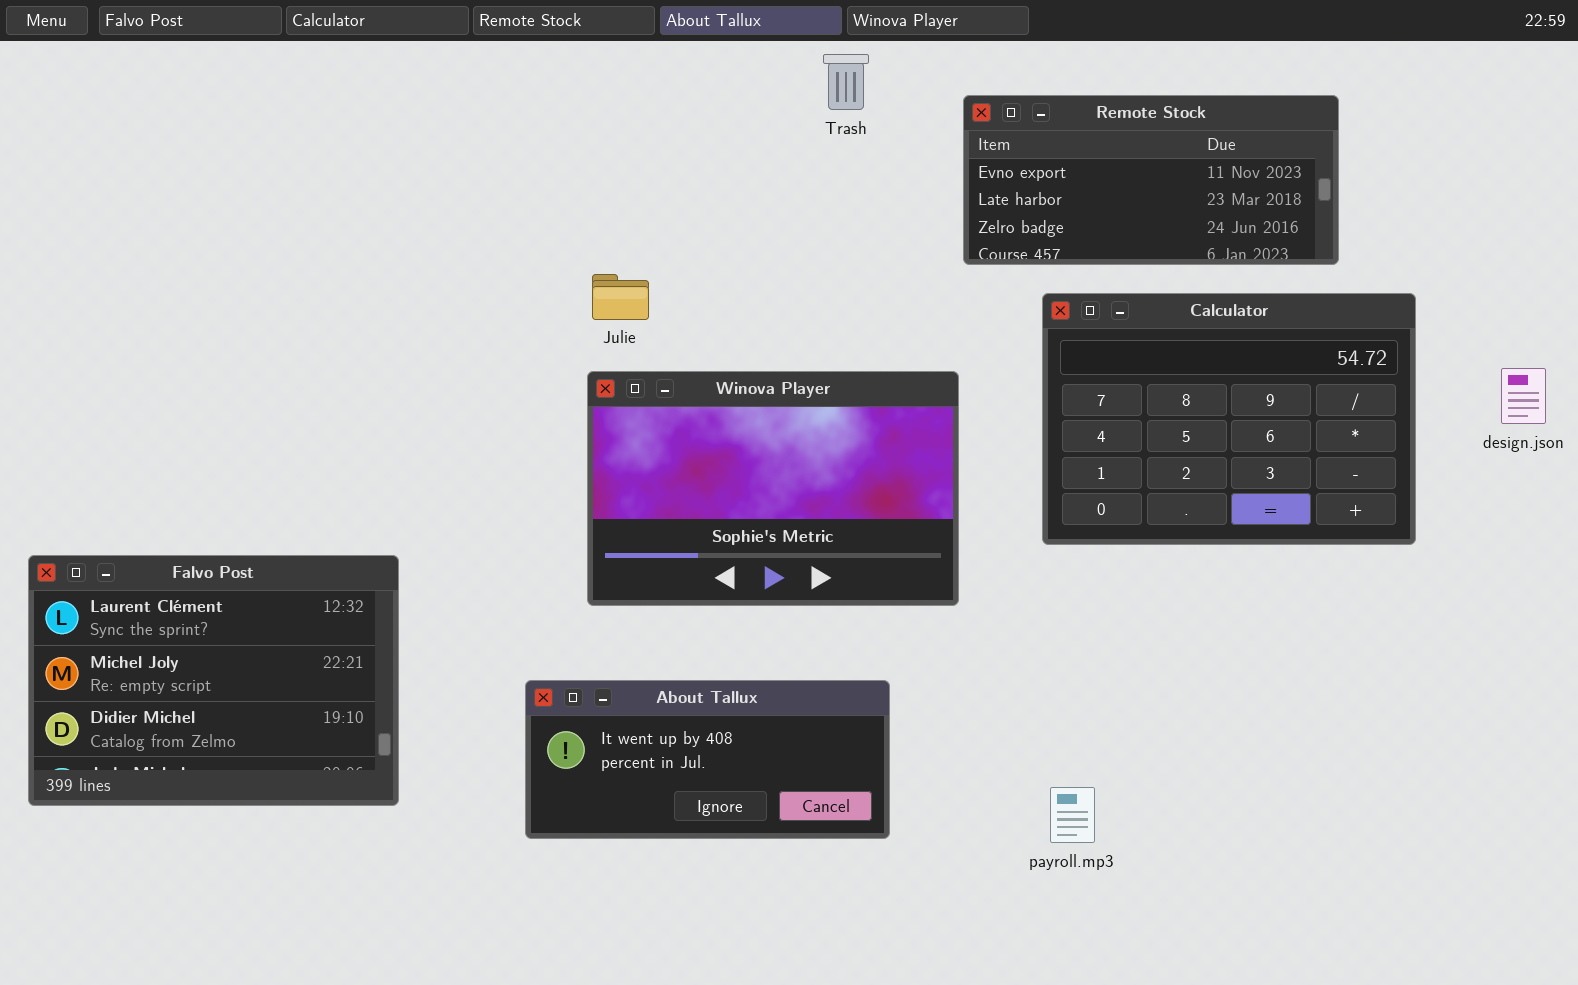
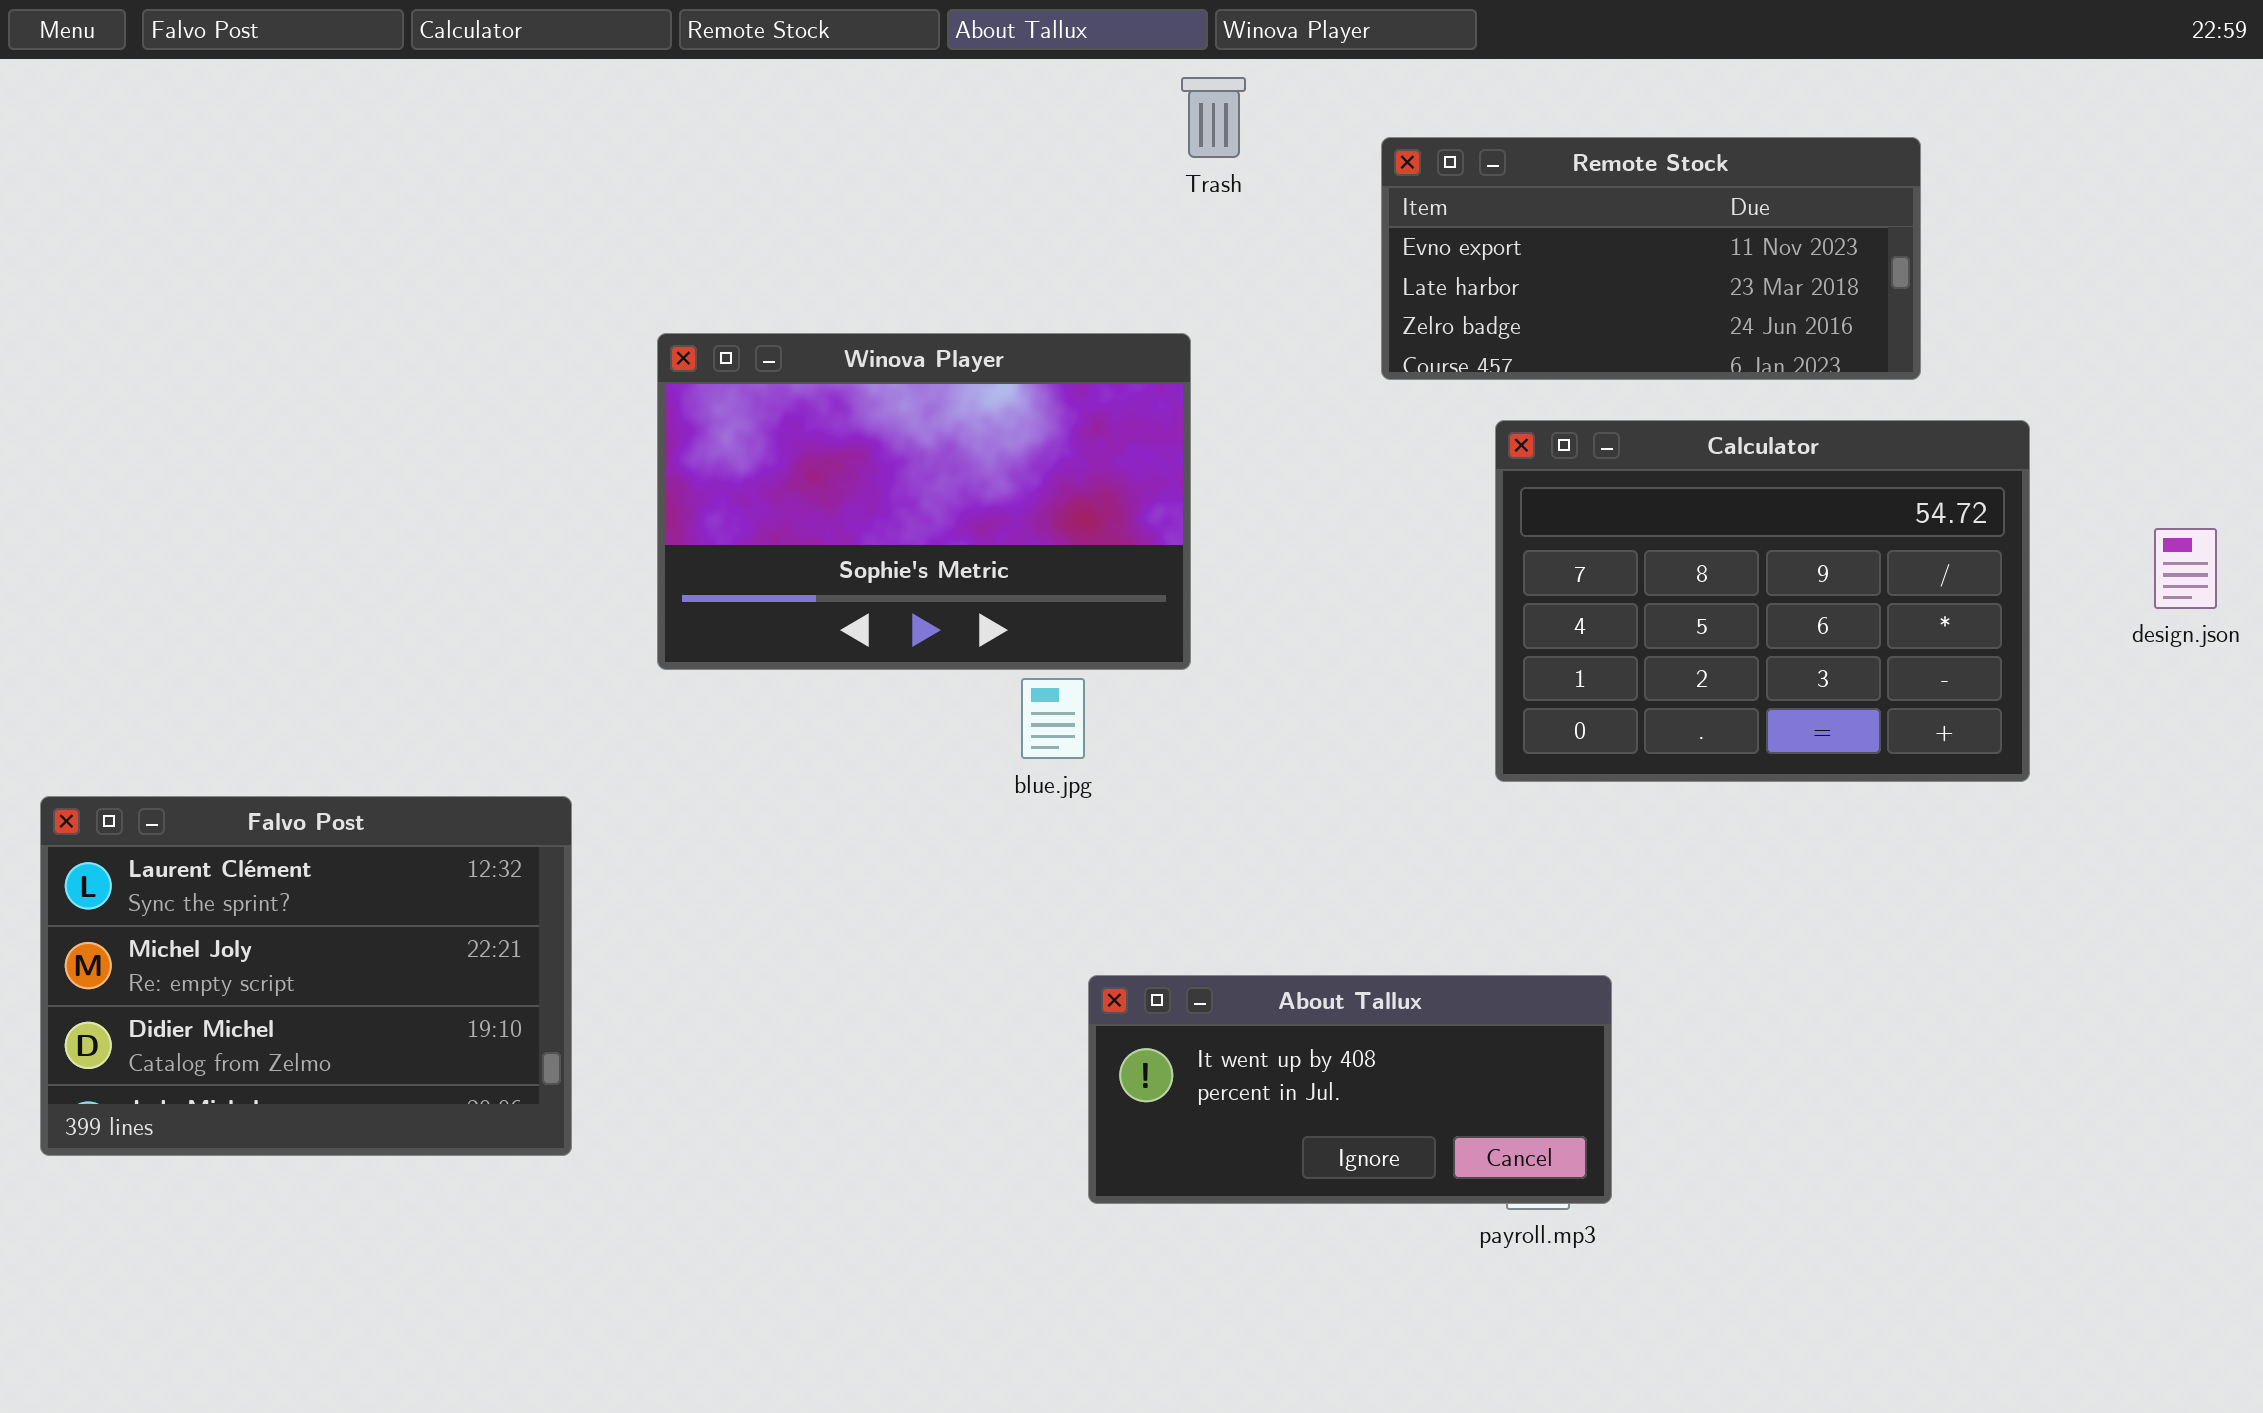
Winova Player: [587,371,959,606] -> [657,333,1191,670], moved
About Tallux: [525,680,890,839] -> [1088,975,1612,1204], moved

